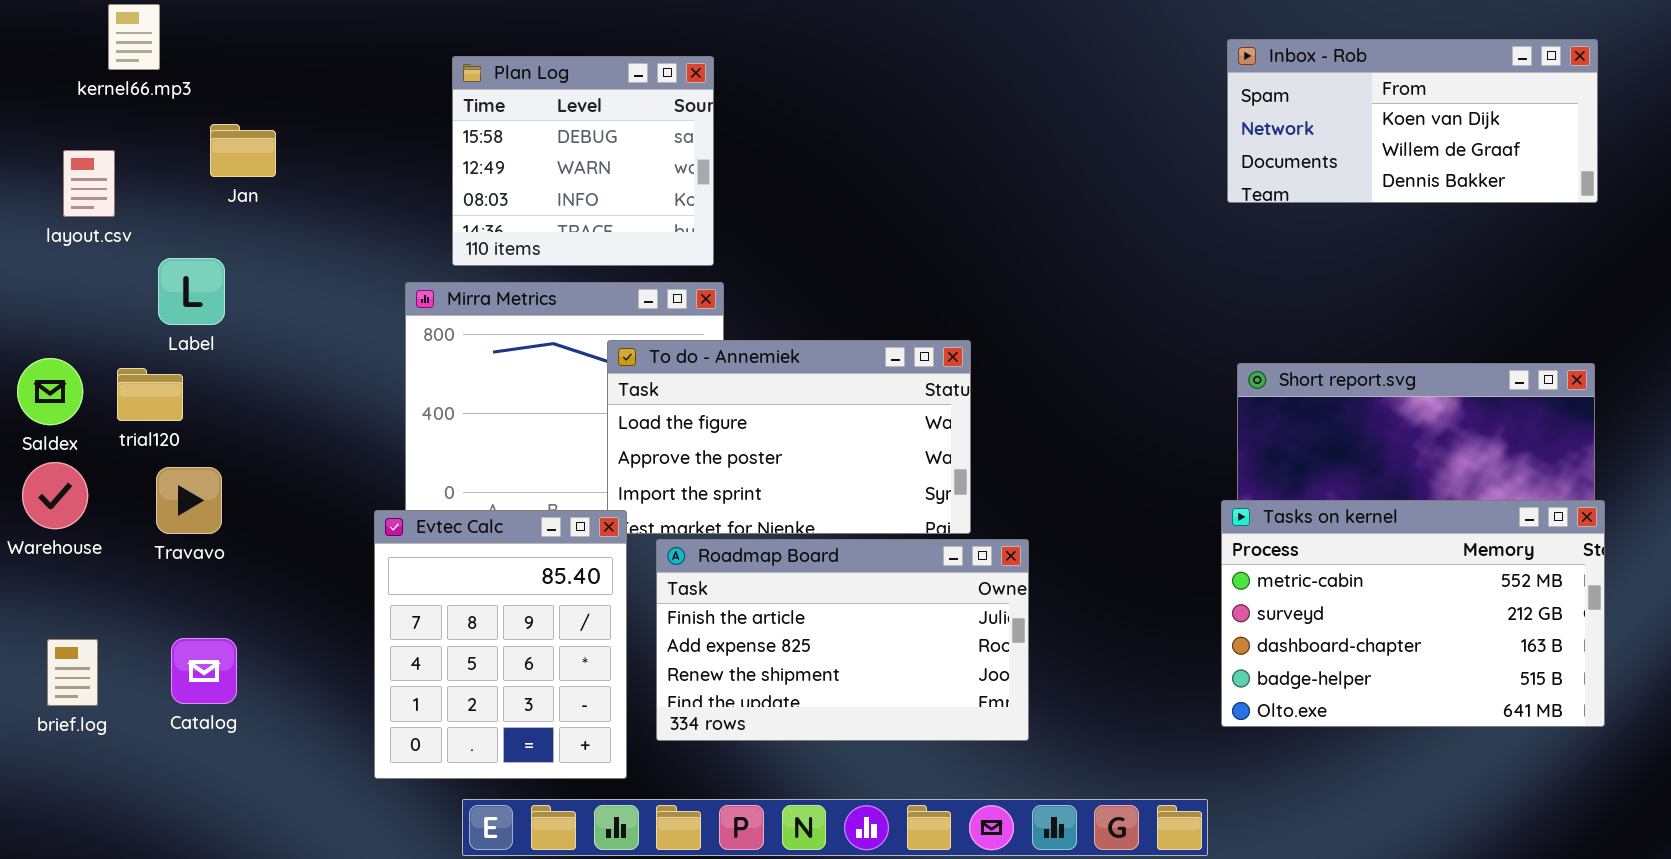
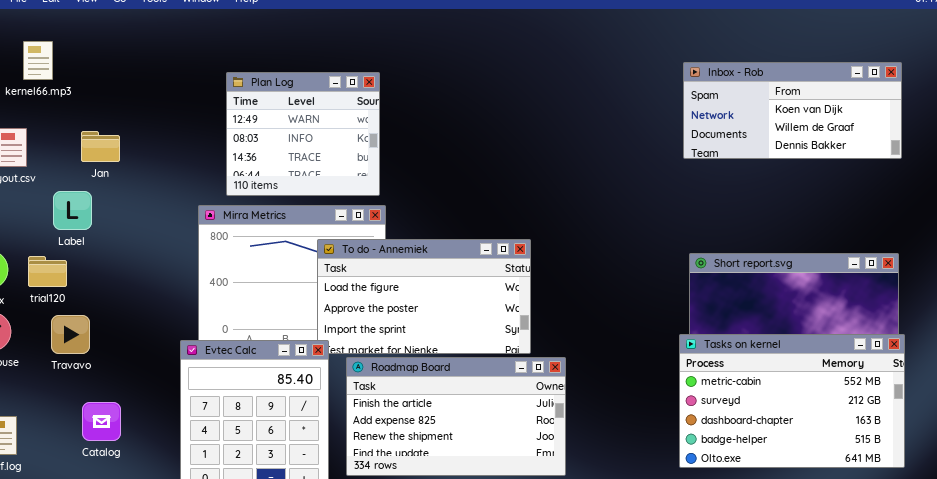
Plan Log: [452,56,714,266] -> [226,72,380,196], scrolled down 1 row
Jan: [210,124,276,177] -> [81,131,120,162], moved
Catalog: [171,638,237,704] -> [82,402,121,441], moved

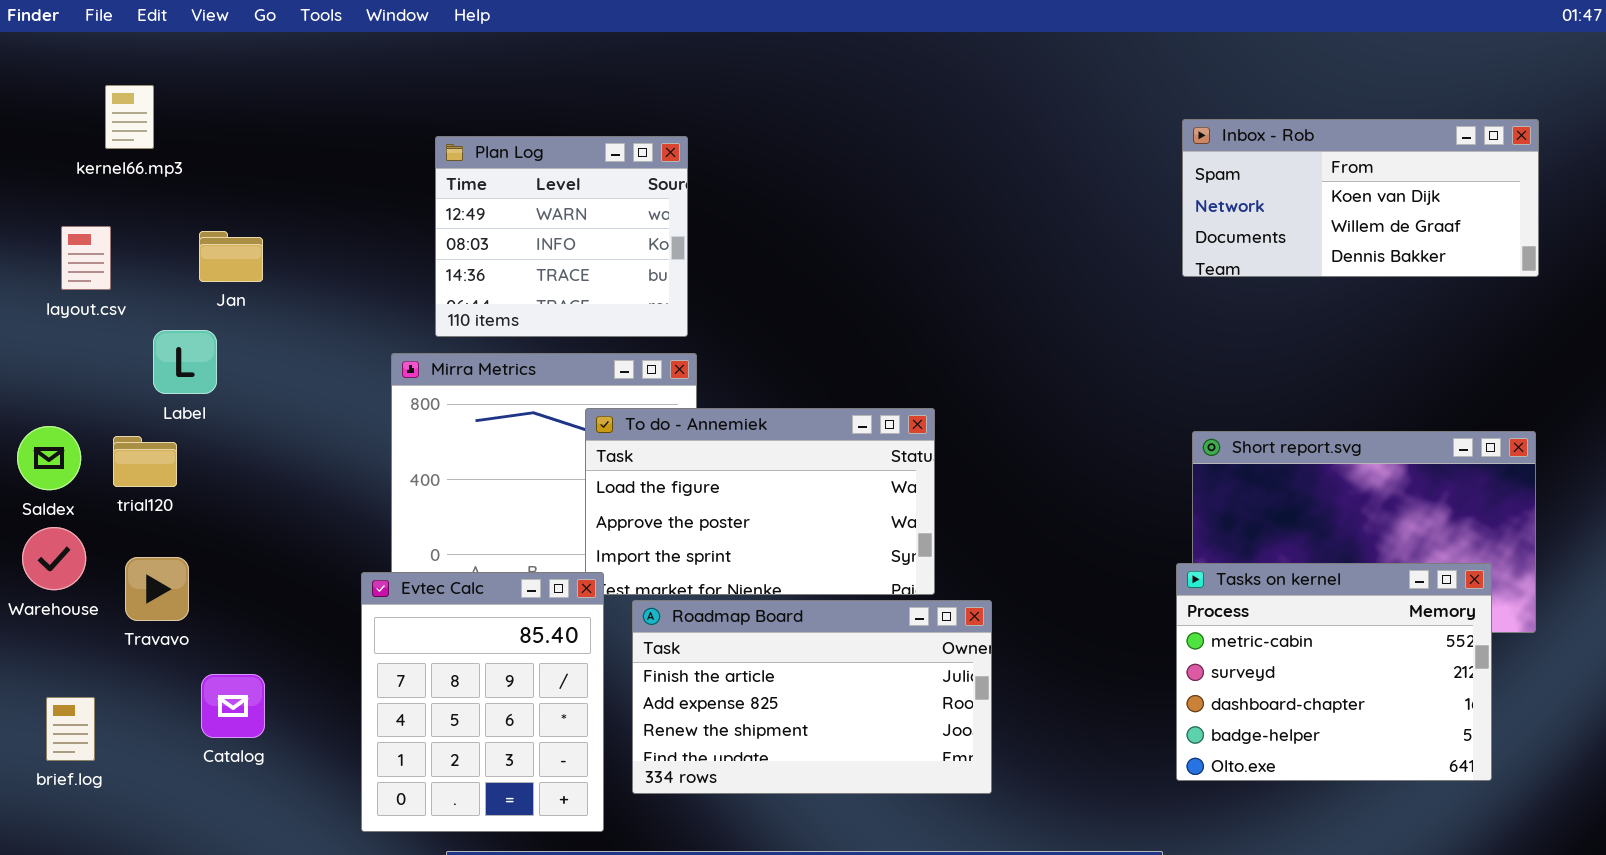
Travavo: [51,315,90,354] -> [125,557,189,621], moved
Tasks on kernel: [679,334,905,468] -> [1176,563,1492,781], resized

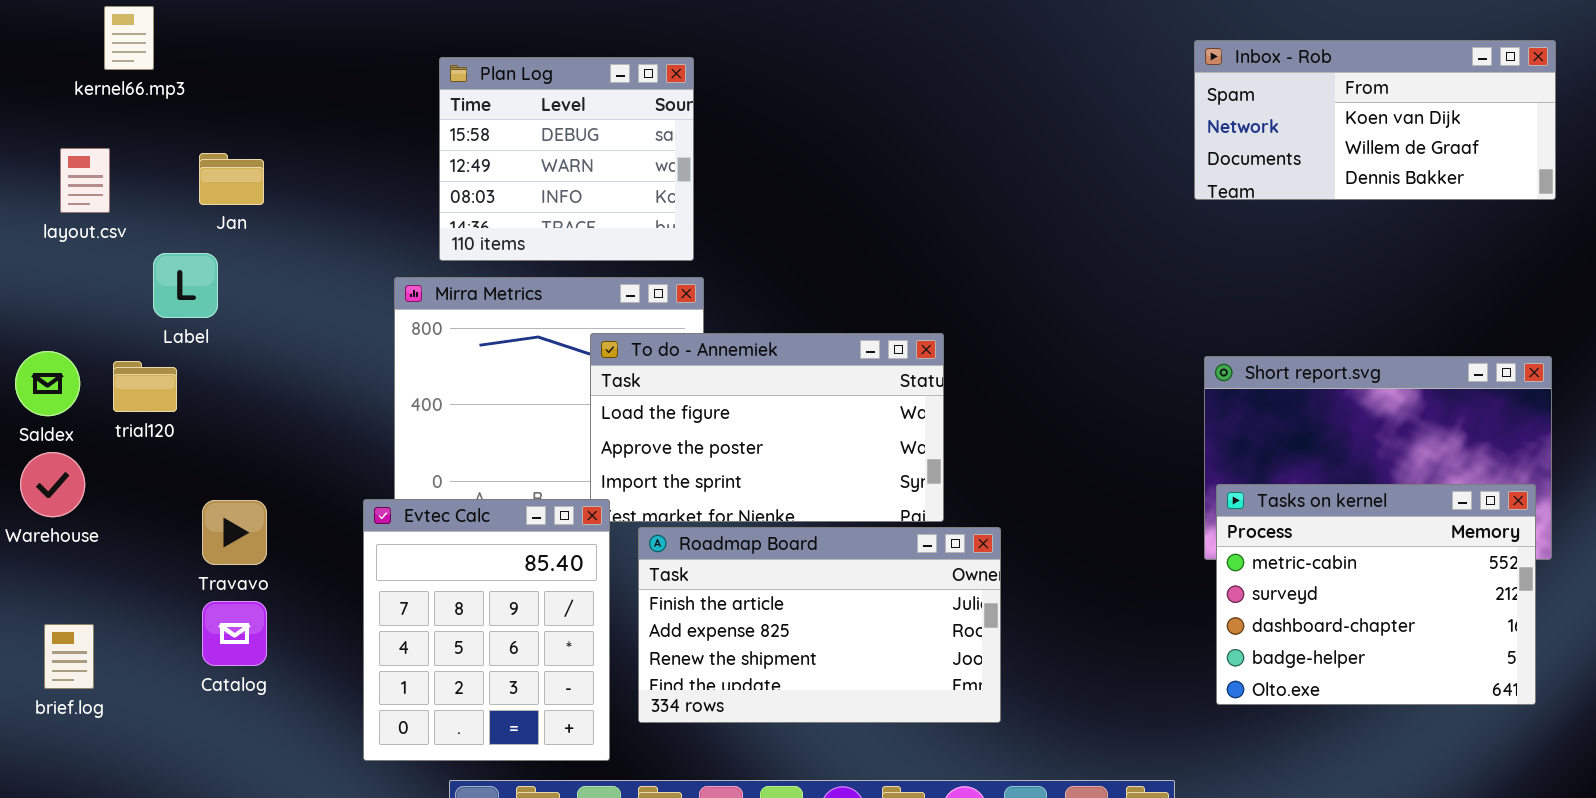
Plan Log: [435,136,688,337] -> [439,57,694,261], scrolled up 1 row
Travavo: [125,557,189,621] -> [202,500,267,565], moved
Tasks on kernel: [1176,563,1492,781] -> [1216,484,1536,705], moved

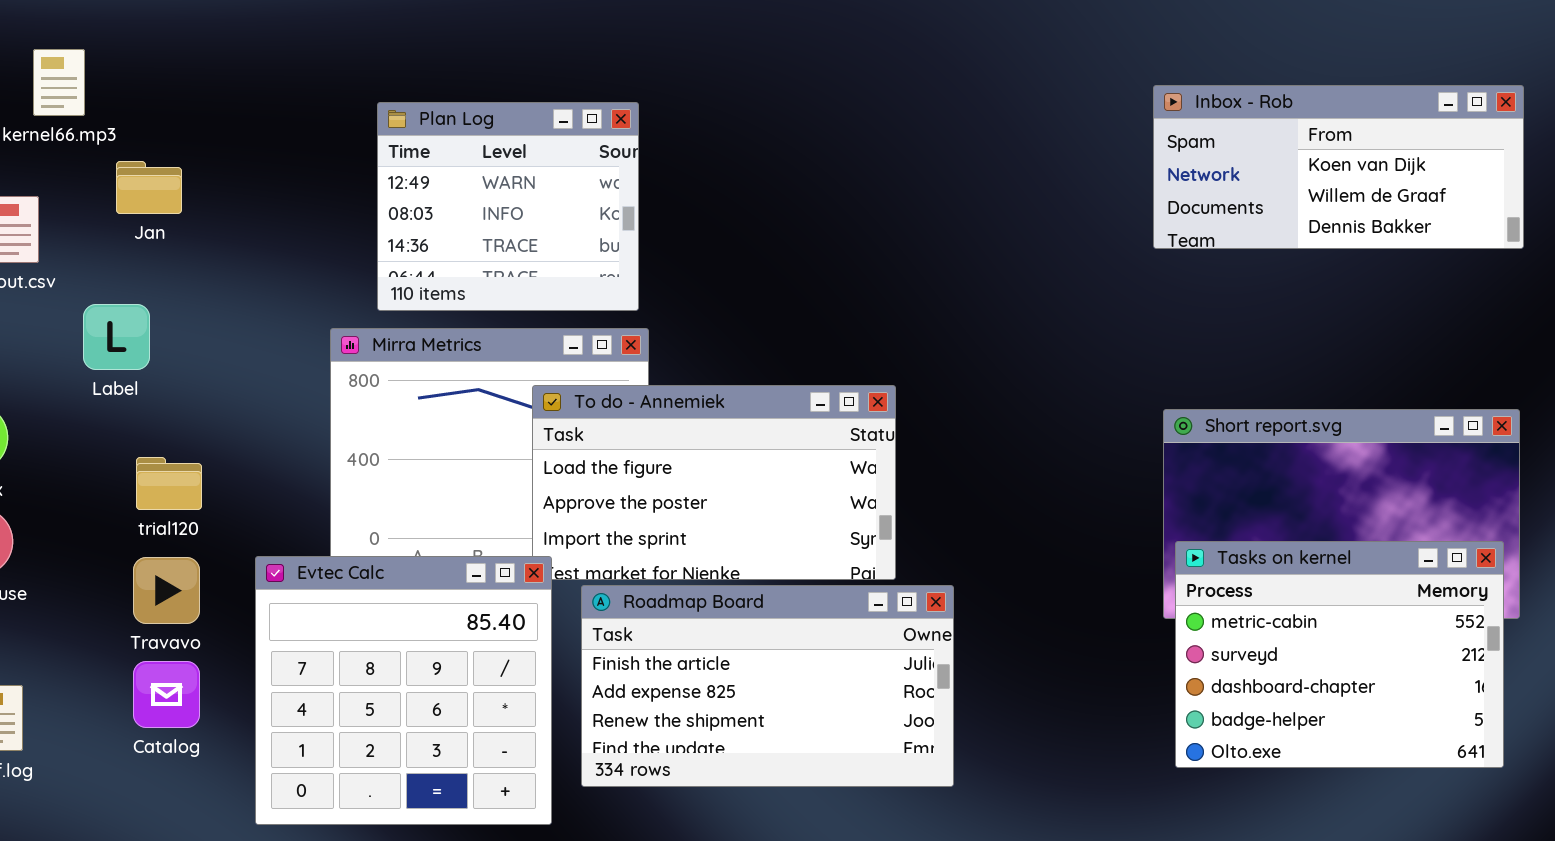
Plan Log: [439,57,694,261] -> [377,102,639,311], scrolled down 1 row
Jan: [199,153,264,205] -> [116,161,182,214], moved
trial120: [113,361,177,412] -> [136,457,202,510], moved
Evtec Calc: [363,499,610,761] -> [255,556,552,825], resized

